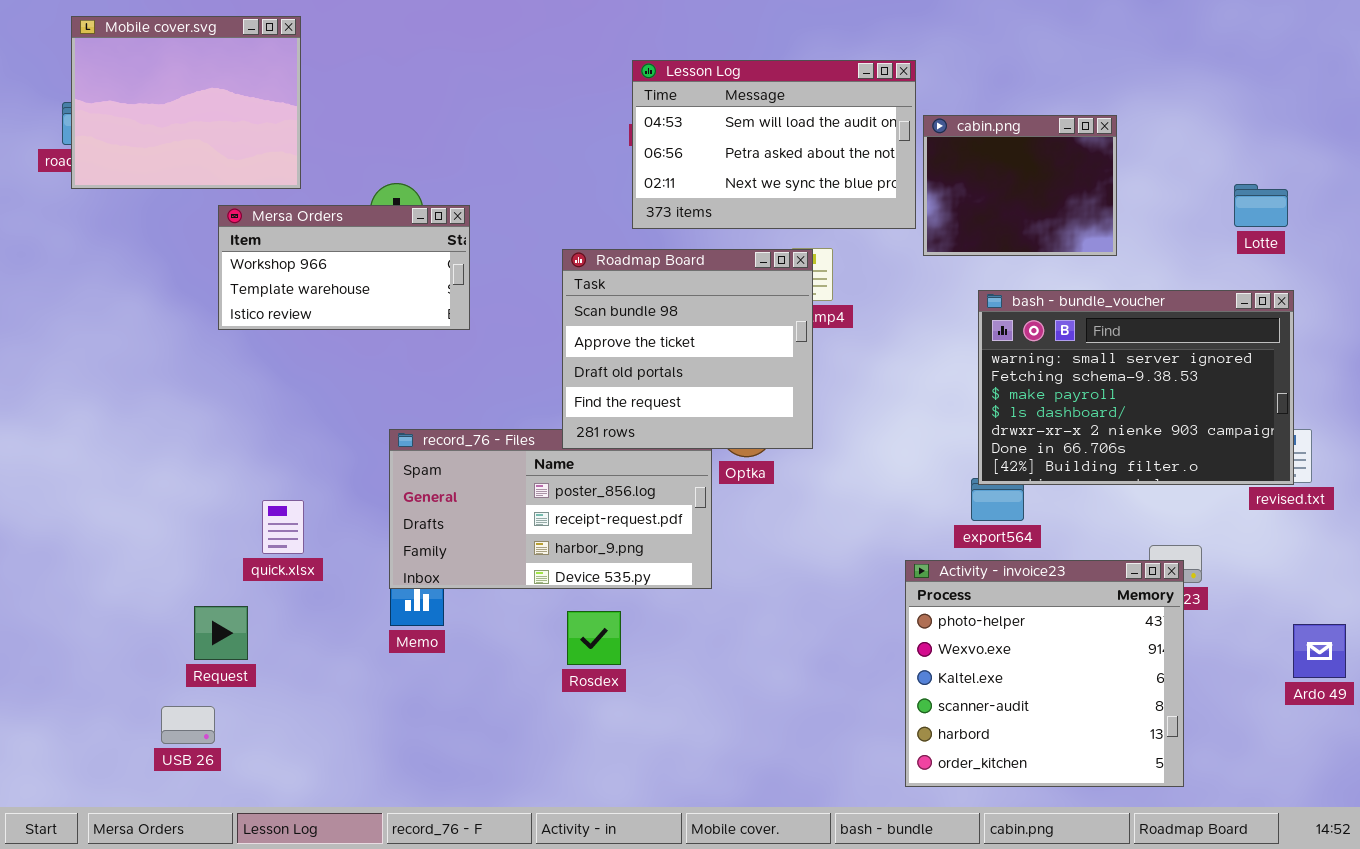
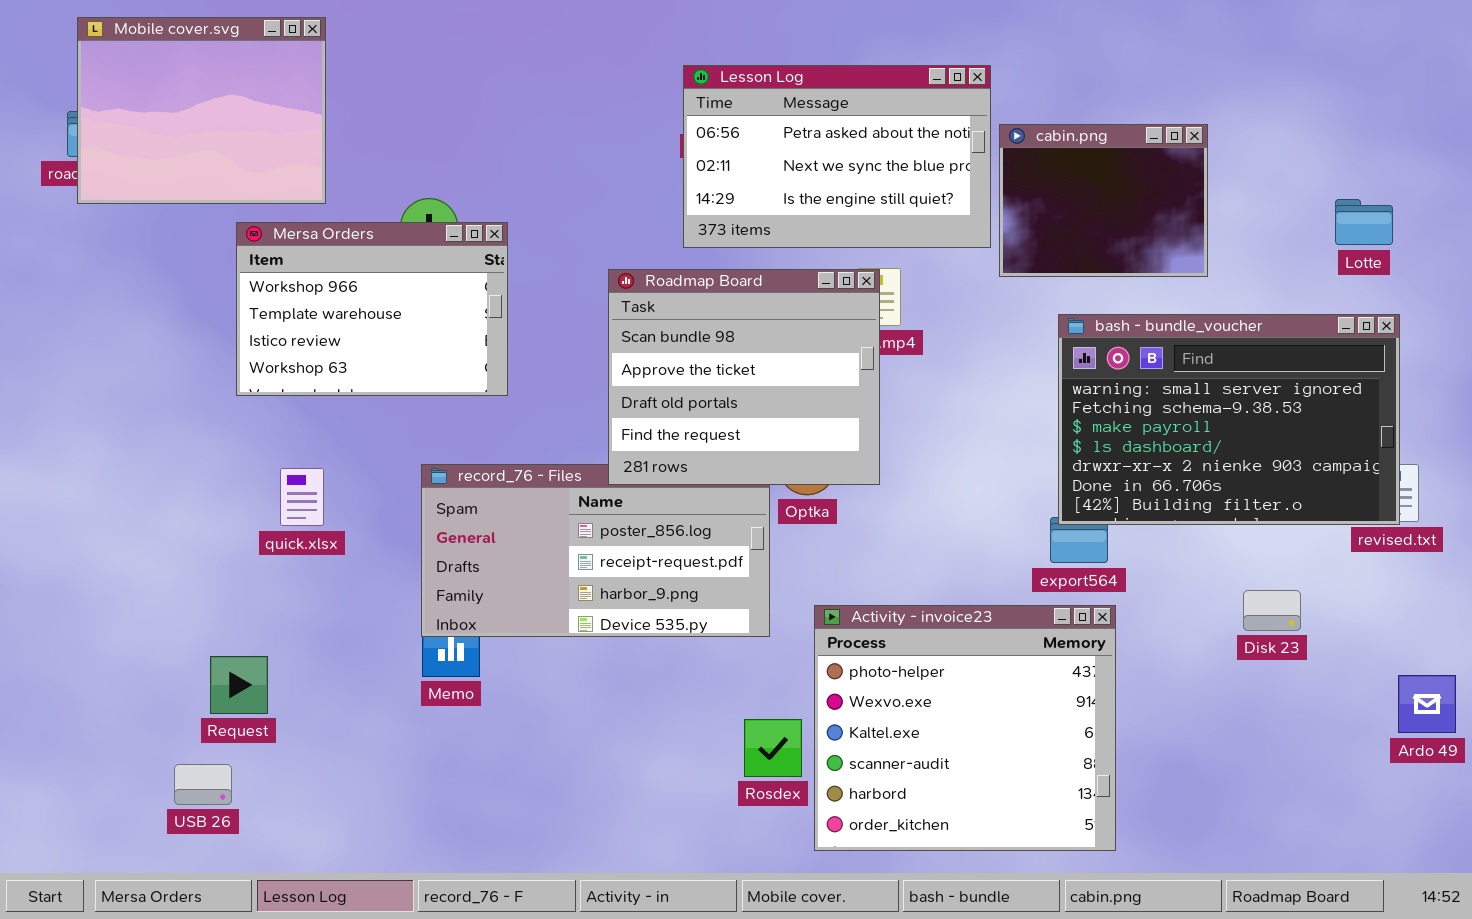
Lesson Log: [632,60,916,229] -> [683,65,991,248], scrolled down 1 row
Mersa Orders: [218,205,470,330] -> [236,222,508,396], resized
quick.xlsx: [262,500,304,554] -> [280,468,324,526], moved
Activity - invoice23: [905,560,1184,787] -> [814,605,1116,851], moved
Rosdex: [567,611,621,665] -> [744,719,802,777], moved

